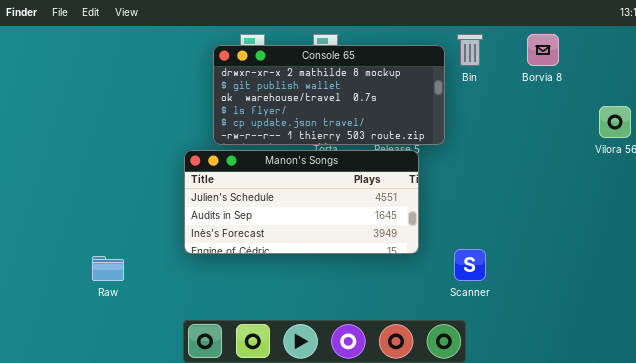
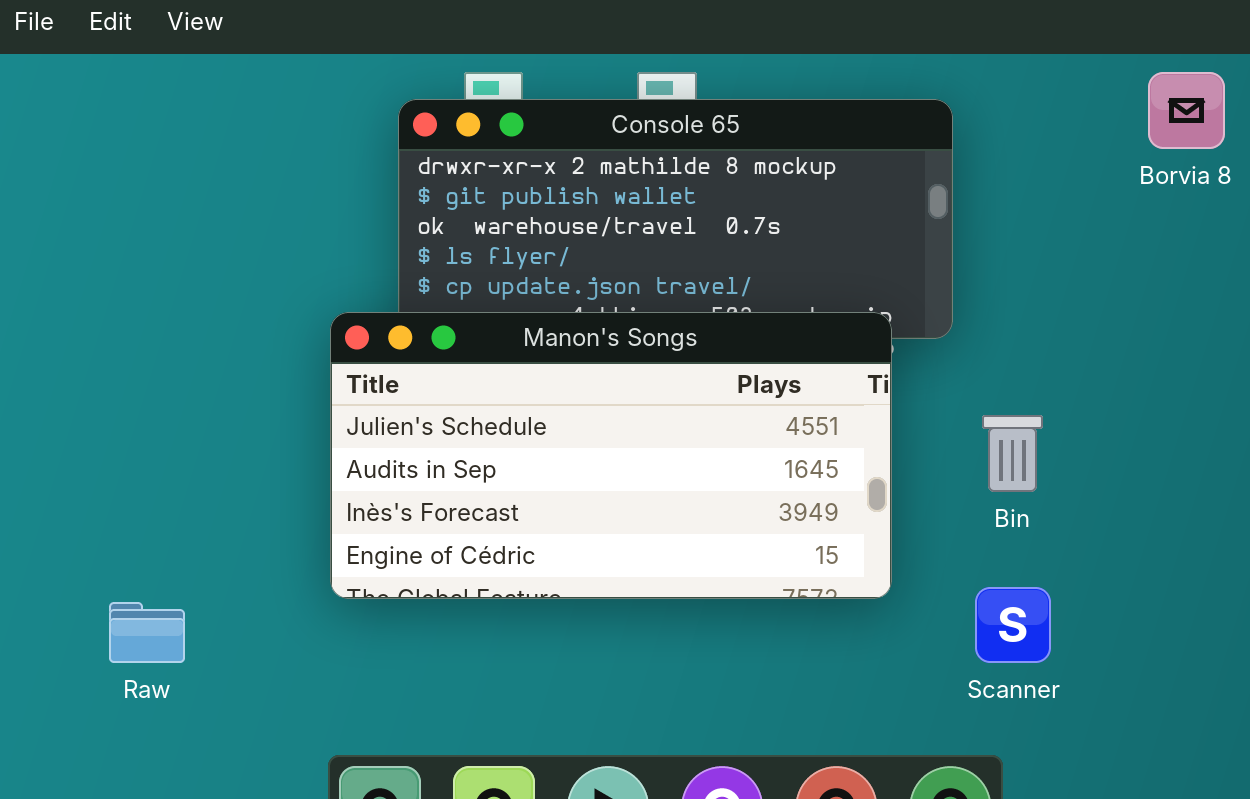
Bin: [457,34,483,66] -> [982,415,1043,492], moved
Manon's Songs: [184,150,419,254] -> [330,312,892,599], resized

